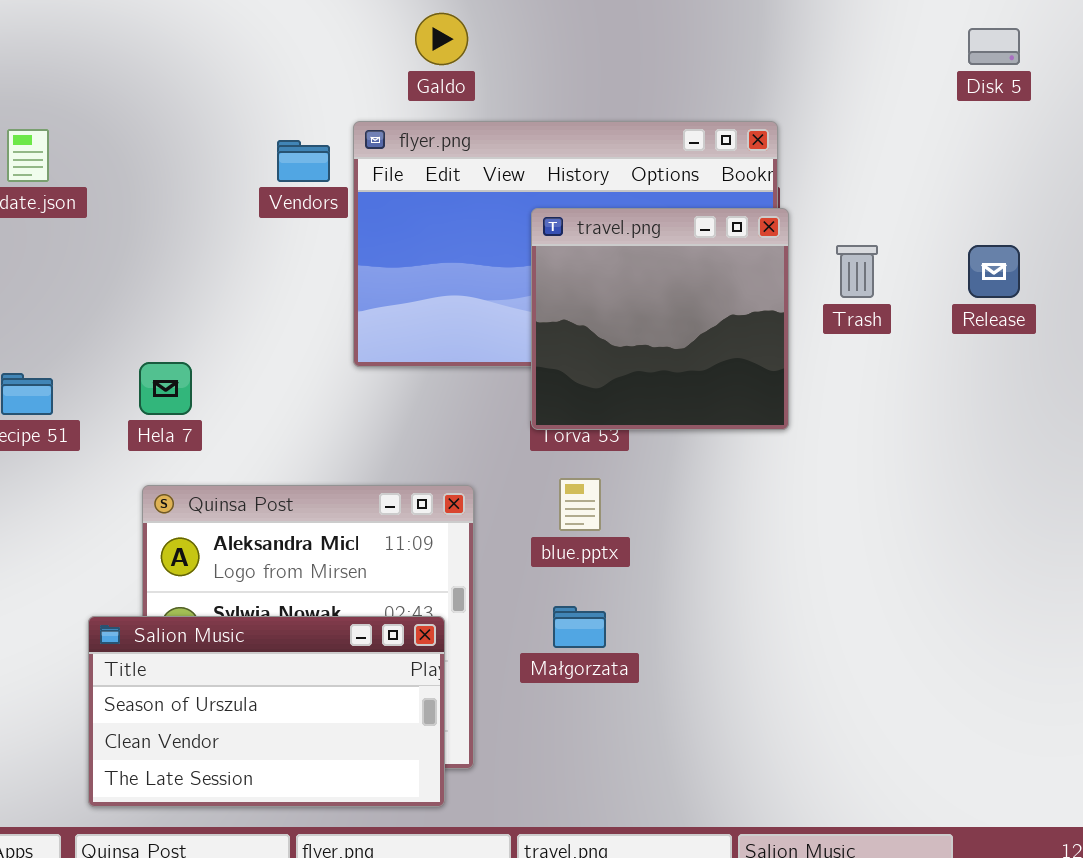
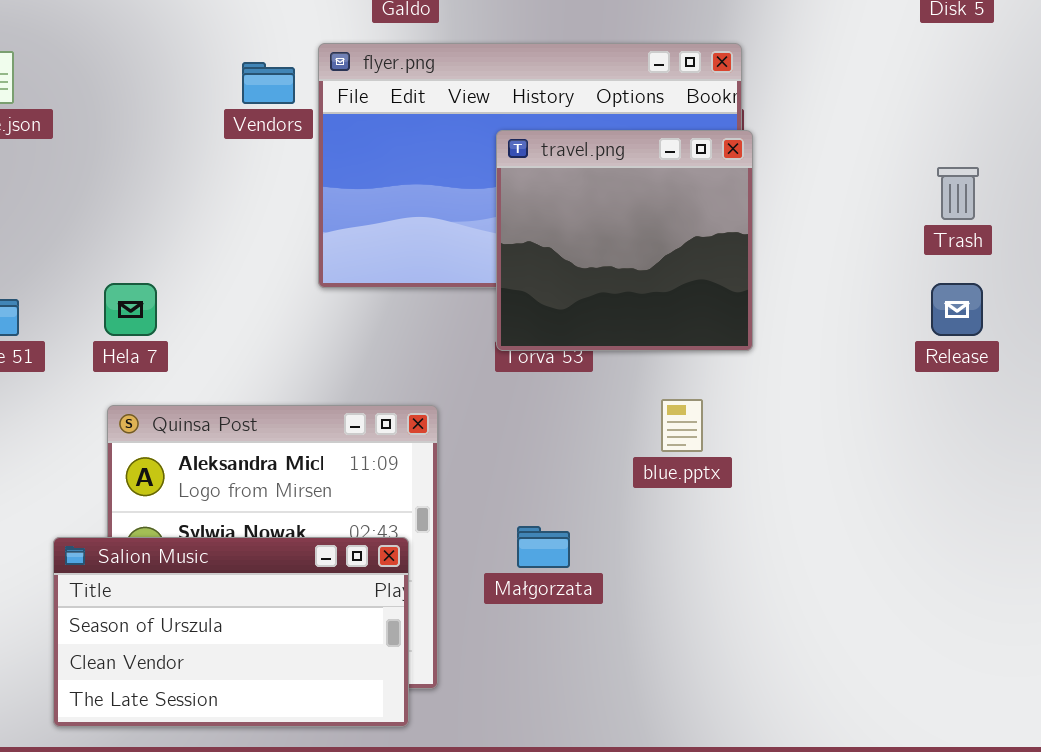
Trash: [836,245,878,298] -> [937,167,979,220], moved
Release: [968,245,1020,298] -> [931,283,983,336], moved
blue.pptx: [559,478,601,531] -> [661,399,703,452], moved

